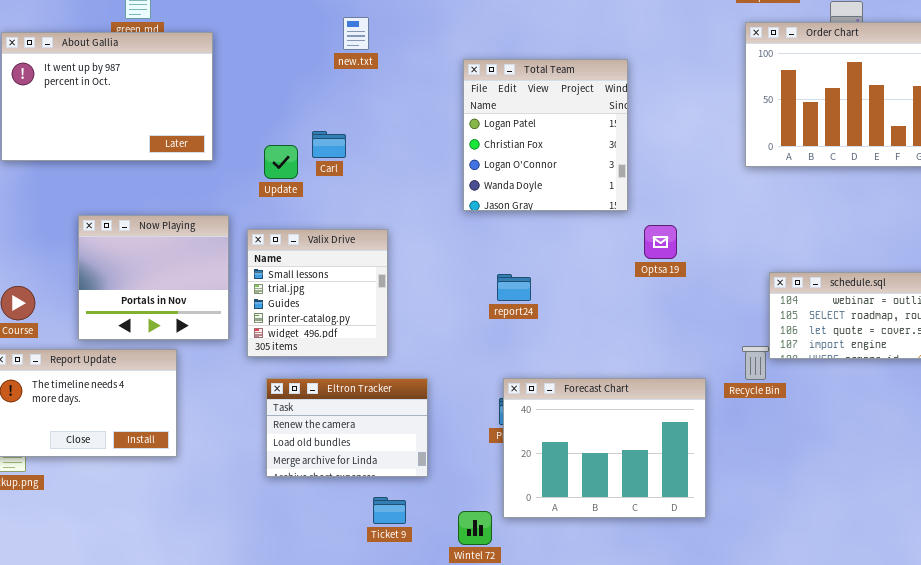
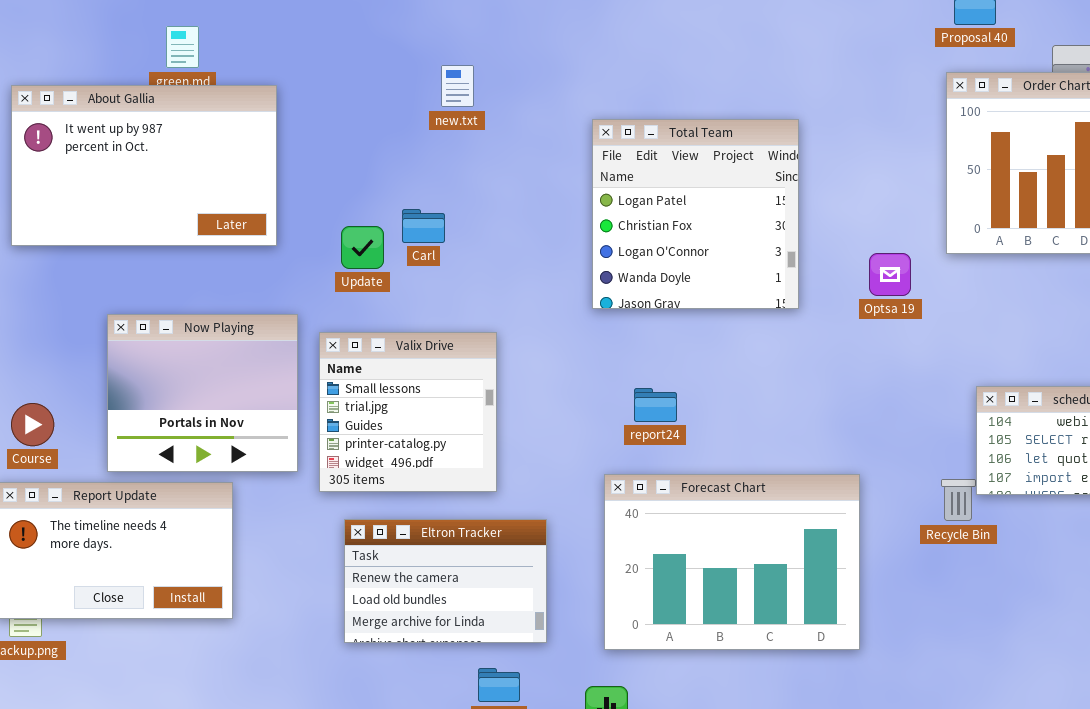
Optsa 19: [644,225,677,259] -> [869,253,911,296], moved
Forecast Chart: [503,378,706,518] -> [604,474,860,650], moved

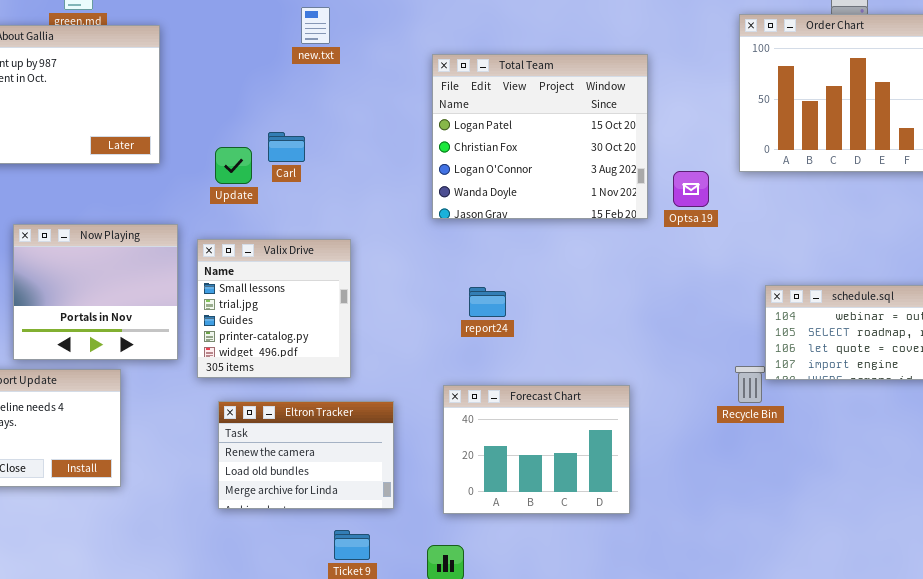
Total Team: [592,119,799,309] -> [432,54,648,219], resized
Forecast Chart: [604,474,860,650] -> [443,385,630,514], resized

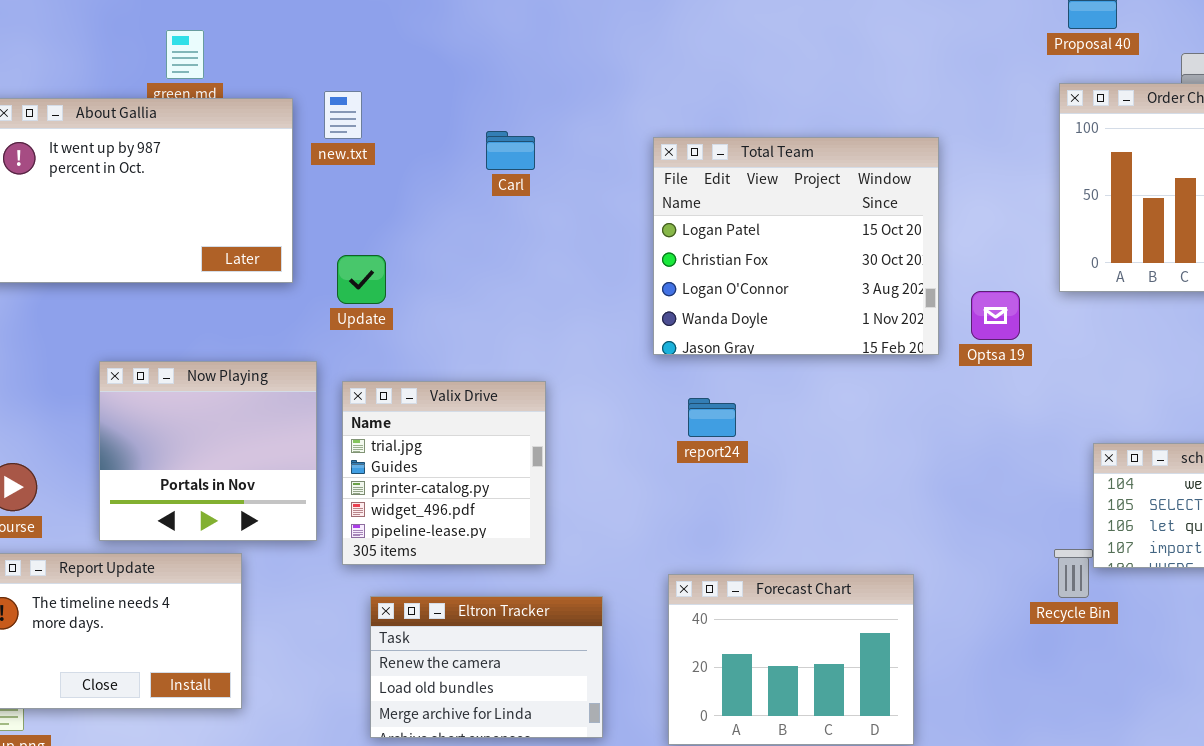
new.txt: [301,7,330,44] -> [324,91,362,139], moved
Carl: [268,132,305,162] -> [486,131,535,170], moved
Update: [215,147,252,184] -> [337,255,386,304], moved
Valix Drive: [197,239,351,378] -> [342,381,546,565], scrolled down 1 row
report24: [469,287,506,317] -> [688,398,736,437], moved

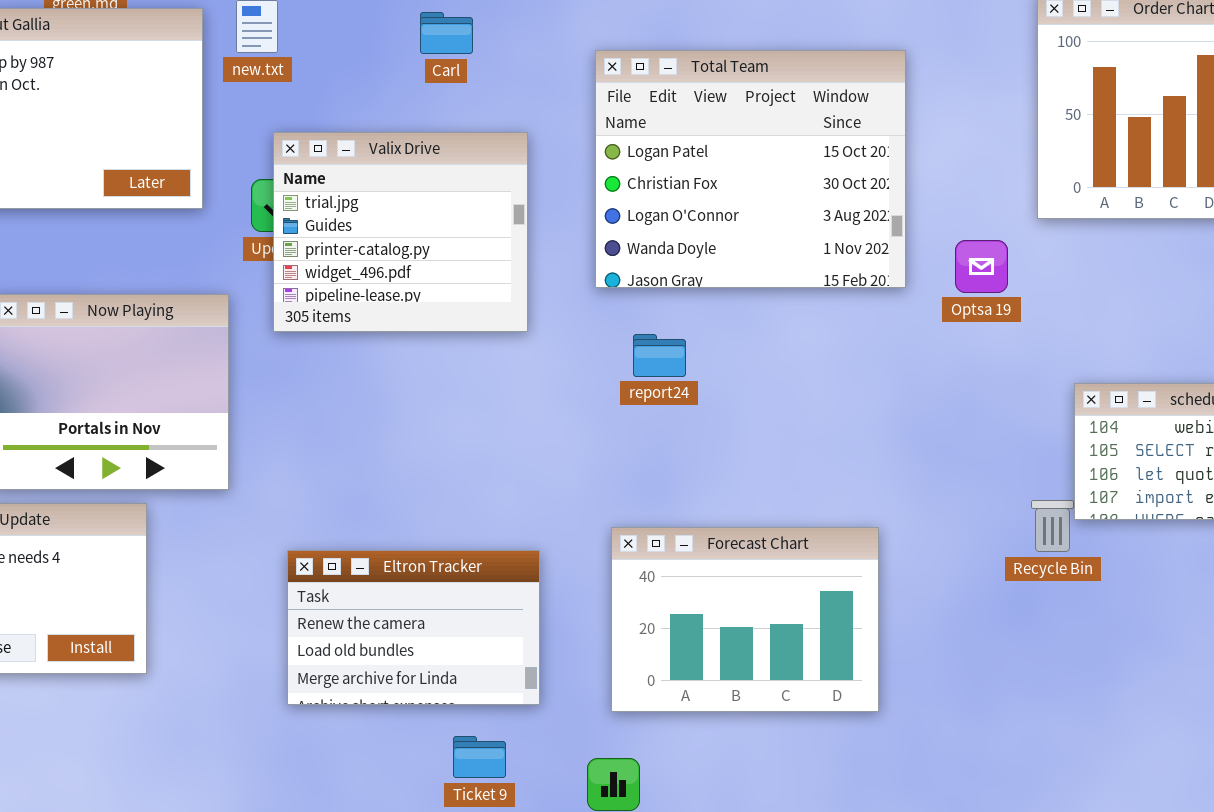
Carl: [486,131,535,170] -> [420,12,473,54], moved
Optsa 19: [971,291,1020,340] -> [955,240,1008,293], moved
Valix Drive: [342,381,546,565] -> [273,132,528,332], moved, resized

